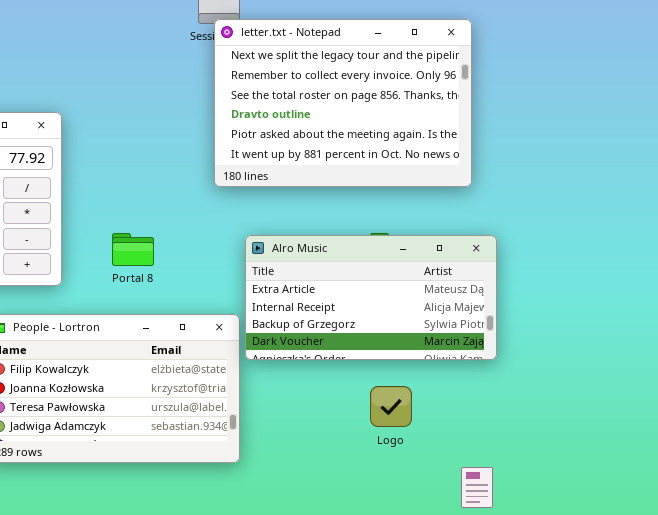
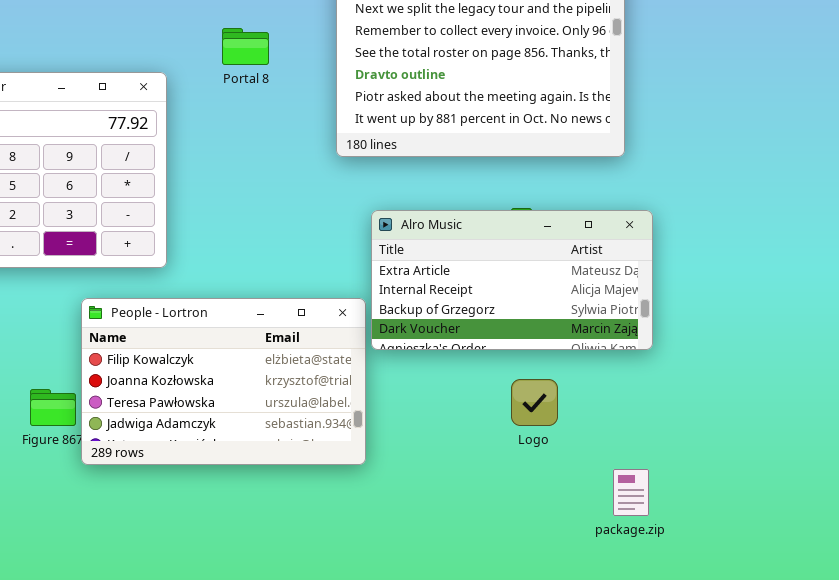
Portal 8: [112,233,154,266] -> [222,28,269,65], moved

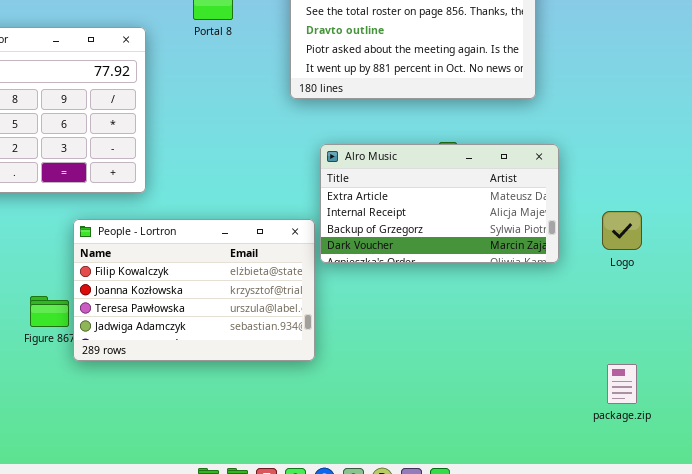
Logo: [511,379,558,426] -> [602,211,642,250], moved
package.zip: [613,469,649,516] -> [607,364,637,404], moved

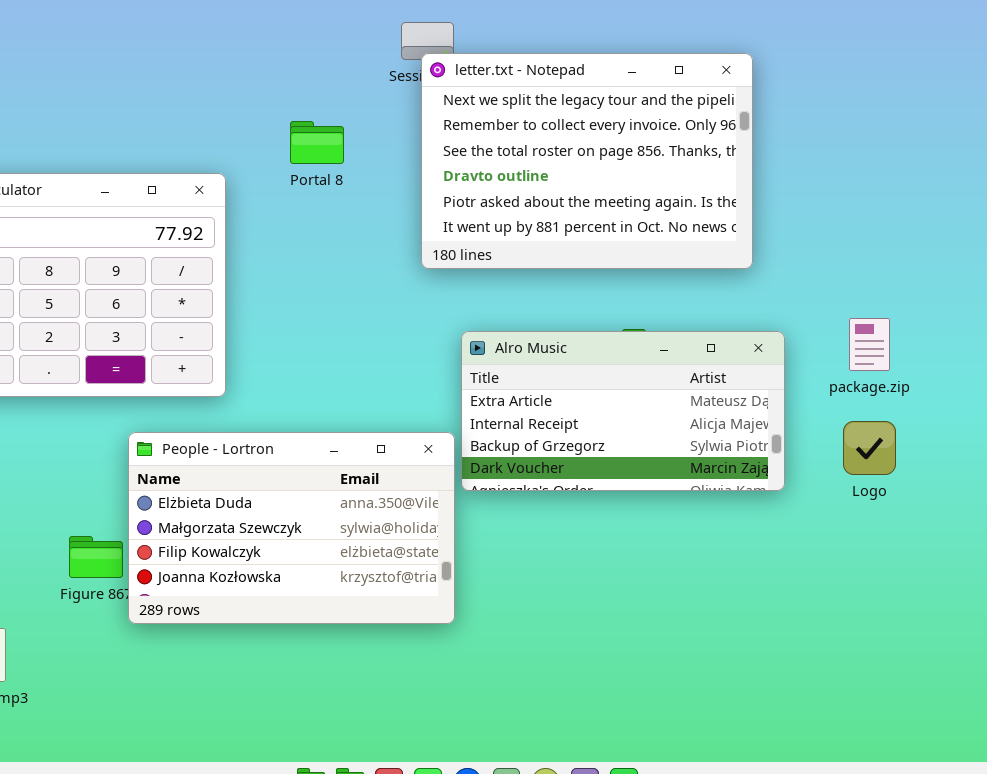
People - Lortron: [73,219,315,361] -> [128,432,455,624], scrolled up 2 rows
package.zip: [607,364,637,404] -> [849,318,890,371], moved

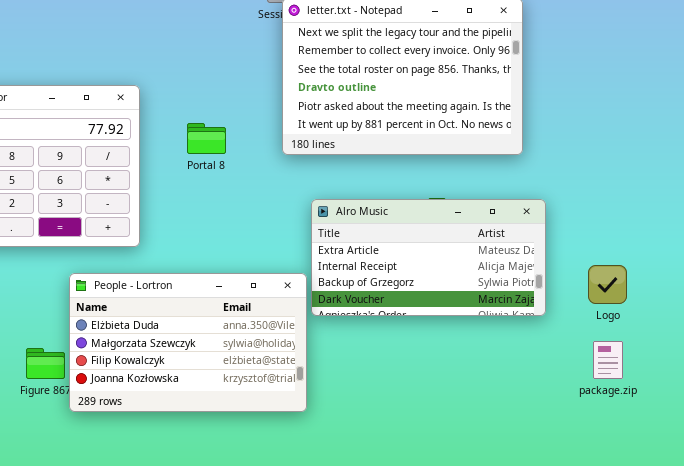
Portal 8: [290,121,344,164] -> [187,123,226,154], moved
package.zip: [849,318,890,371] -> [593,341,623,379], moved

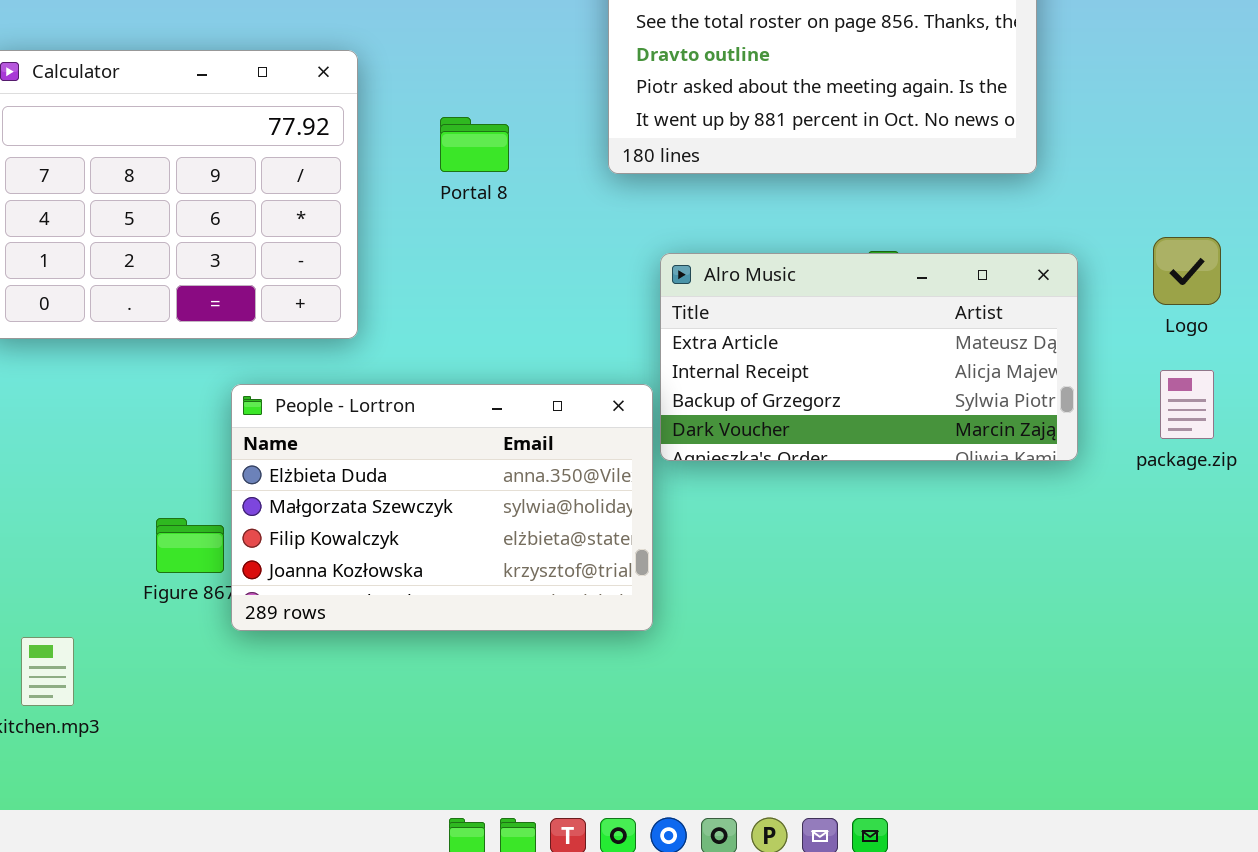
Logo: [588,265,627,304] -> [1153,237,1221,305], moved
package.zip: [593,341,623,379] -> [1160,370,1214,439], moved

